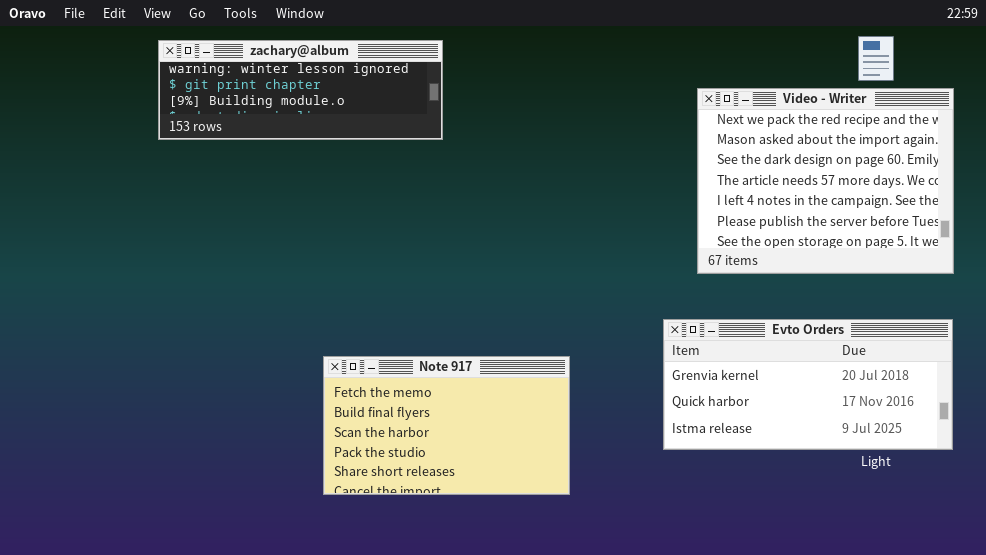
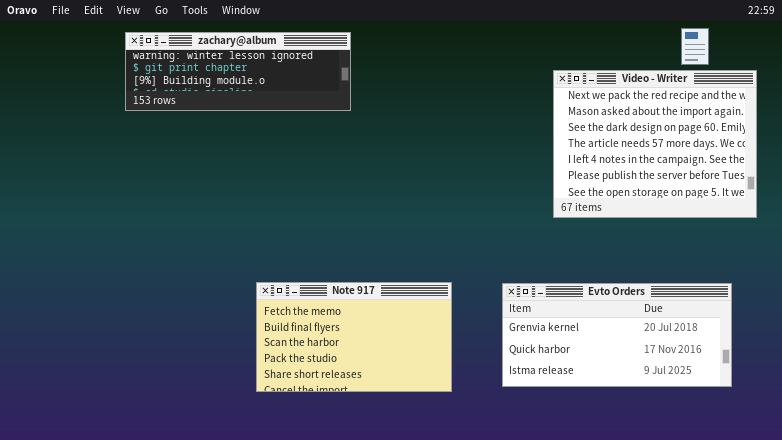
Evto Orders: [663,319,953,450] -> [502,283,732,387], moved

